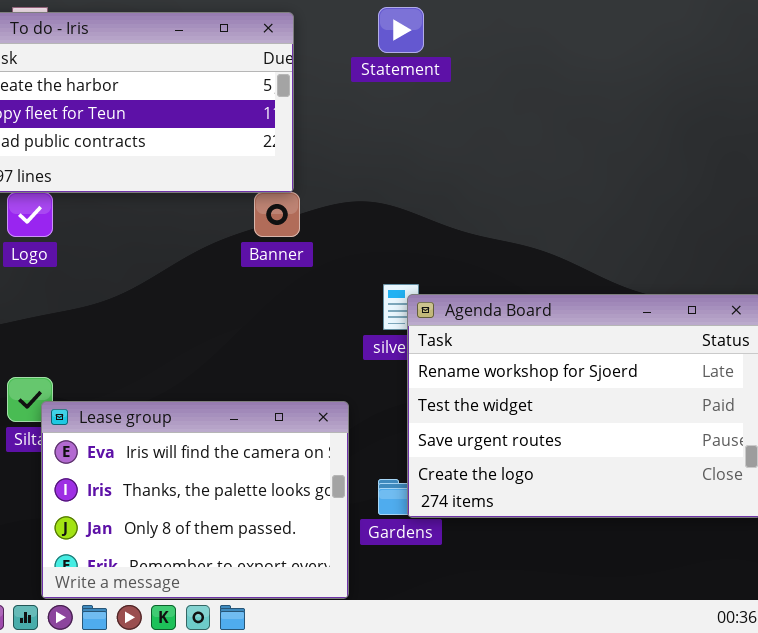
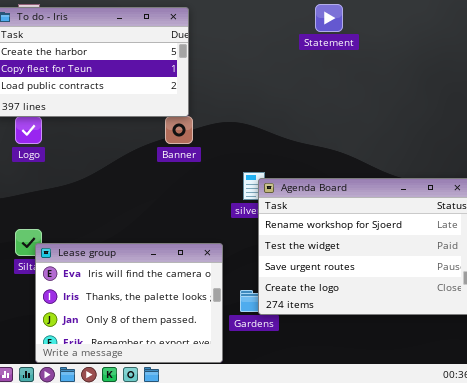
Statement: [378,7,424,53] -> [315,4,343,32], moved

